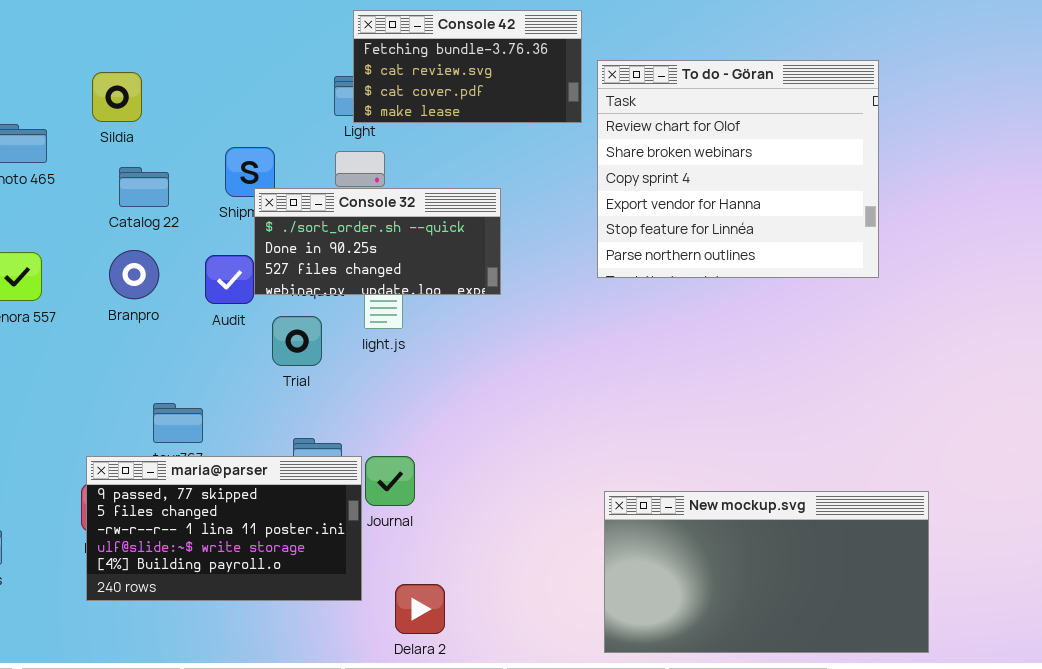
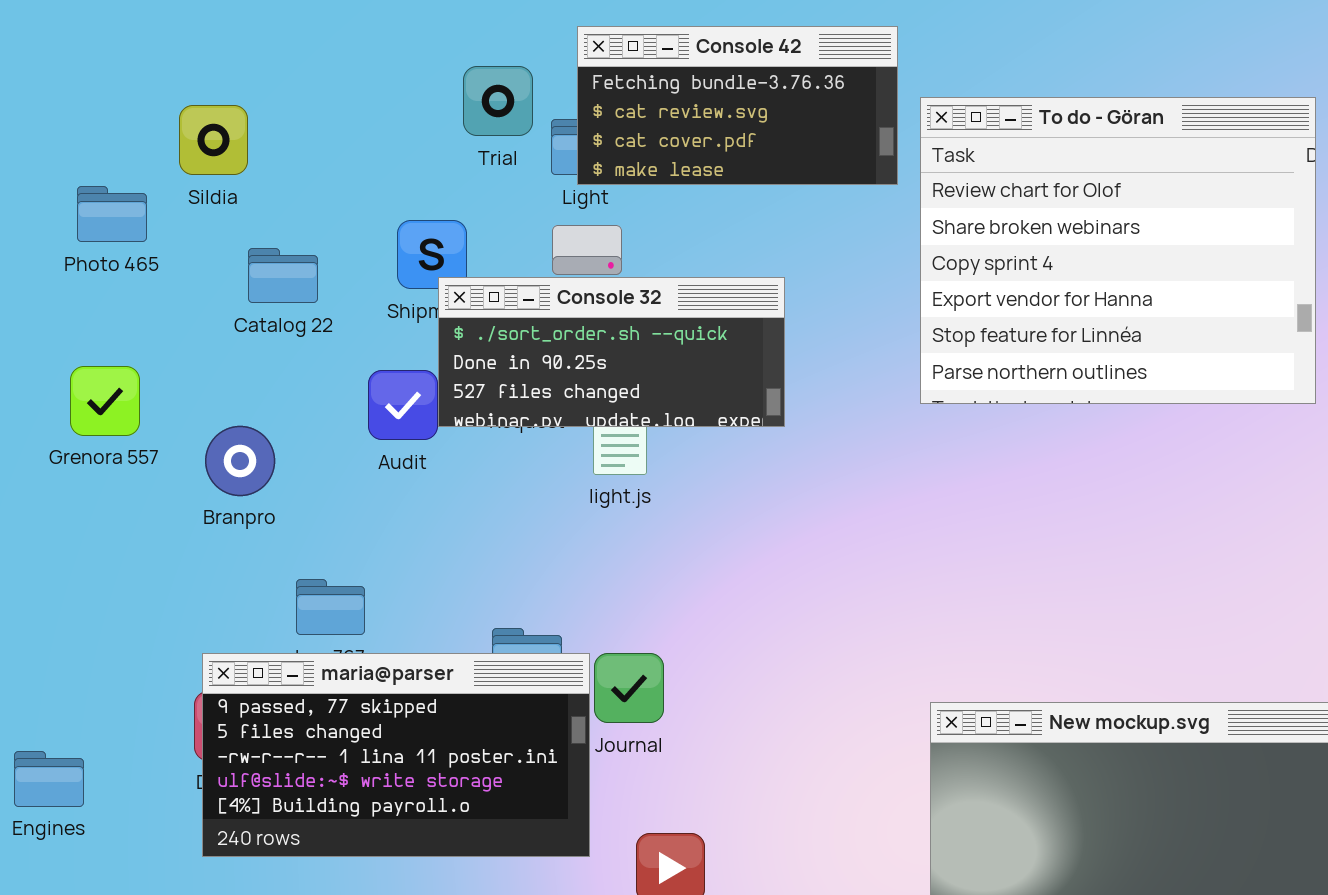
Sildia: [92,72,142,122] -> [179,105,248,175], moved
Branpro: [109,250,159,299] -> [205,426,275,496], moved
Trial: [272,316,322,366] -> [463,66,533,136], moved

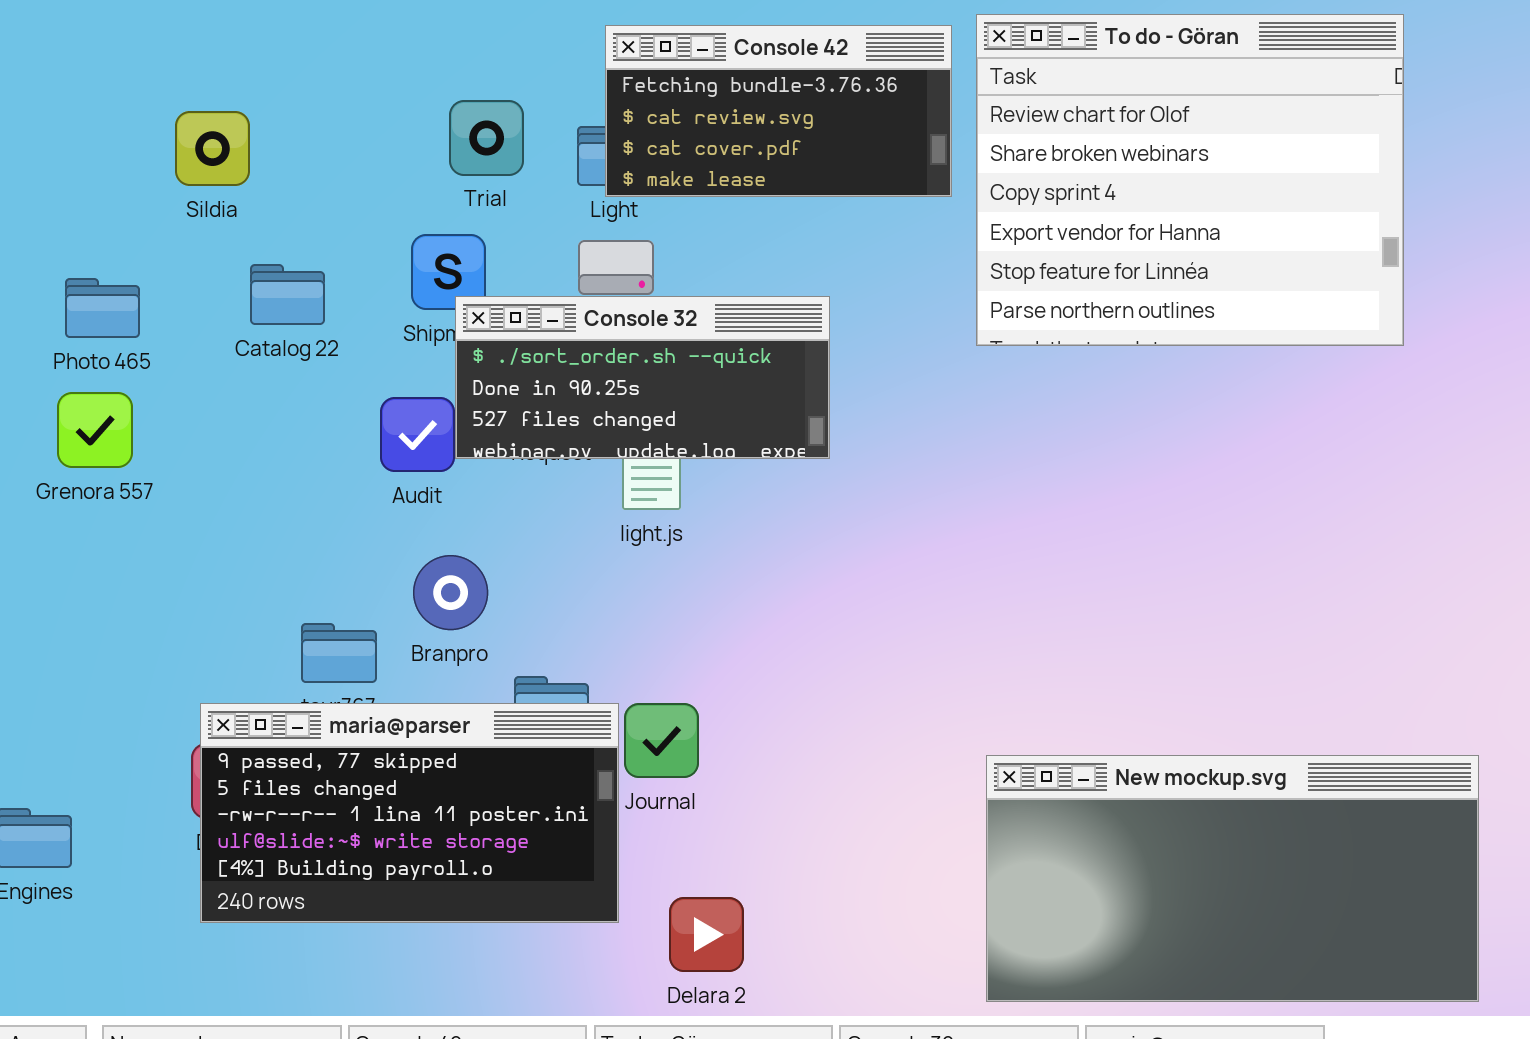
Trial: [463,66,533,136] -> [449,100,524,176], moved
To do - Göran: [920,97,1316,404] -> [976,14,1404,346], moved
Photo 465: [77,186,147,242] -> [65,278,140,338], moved
Branpro: [205,426,275,496] -> [413,555,488,630], moved

